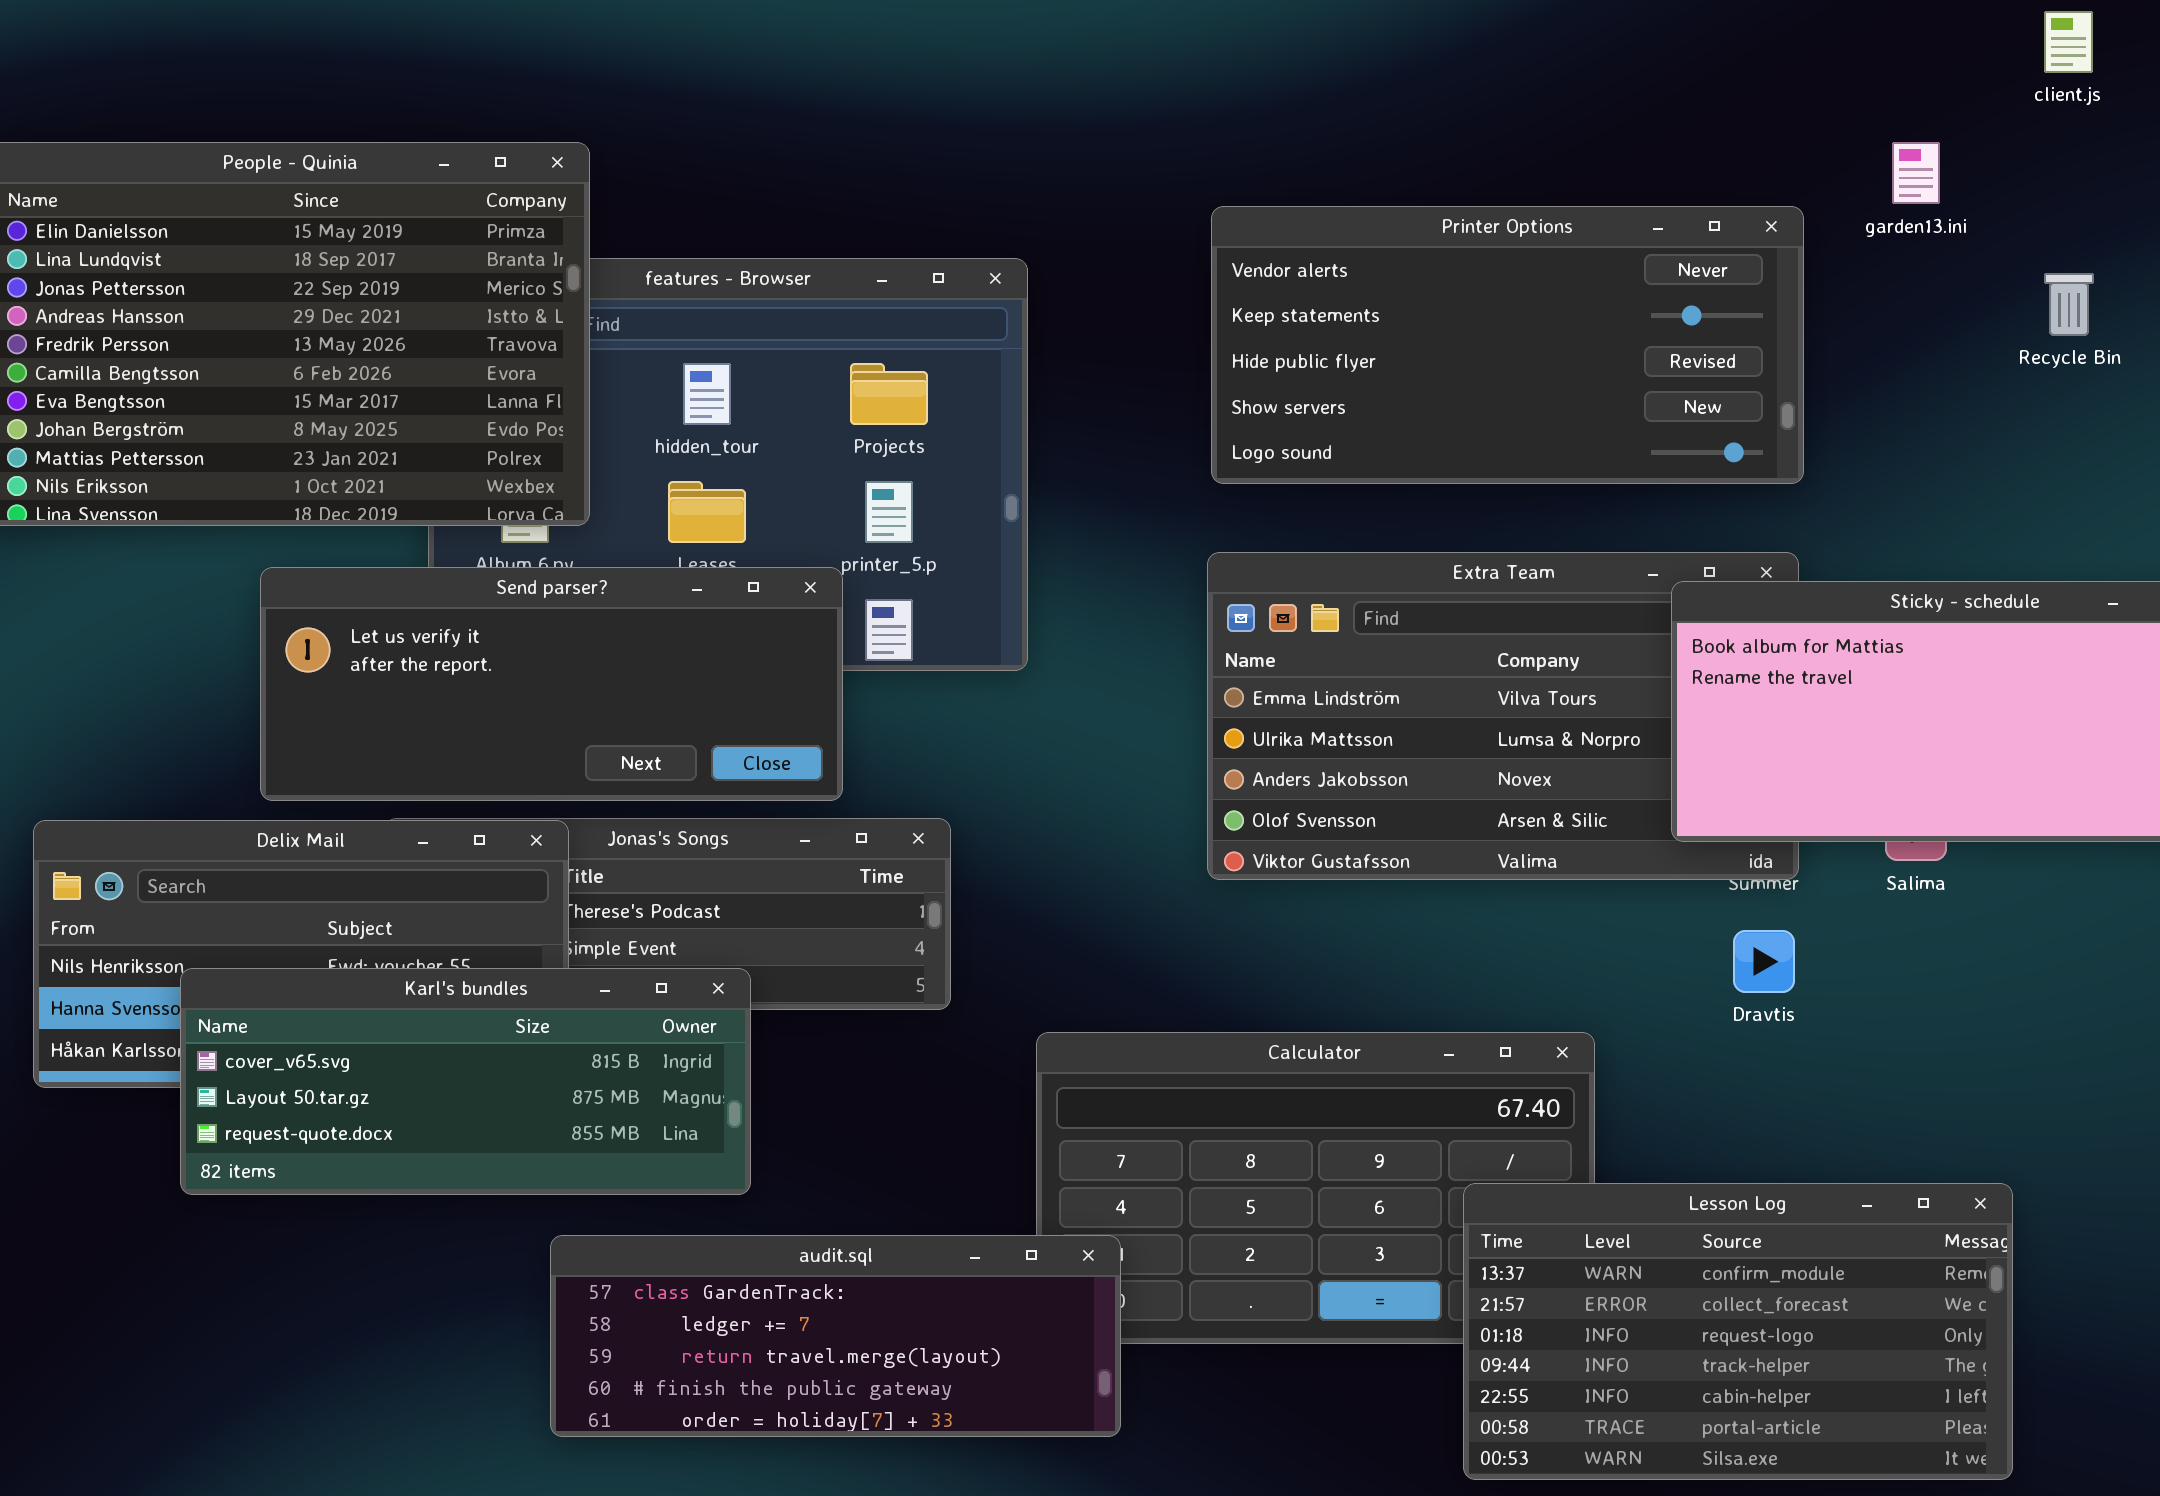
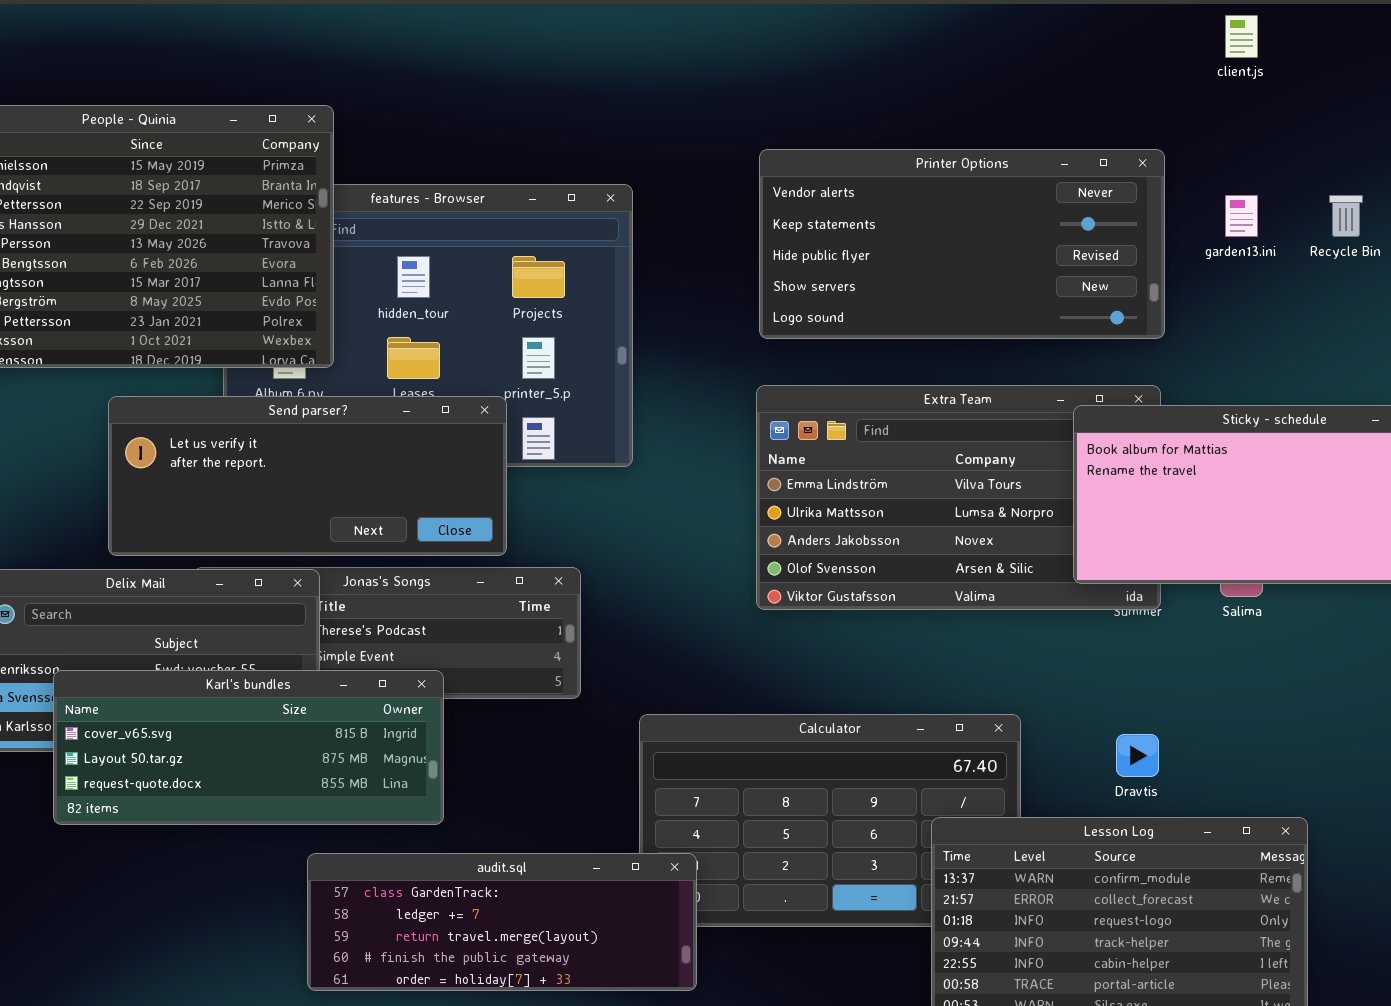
client.js: [2044,11,2093,73] -> [1225,15,1258,58], moved
garden13.ini: [1892,142,1940,204] -> [1225,195,1258,237], moved
Dravtis: [1733,930,1795,993] -> [1116,734,1159,777], moved

